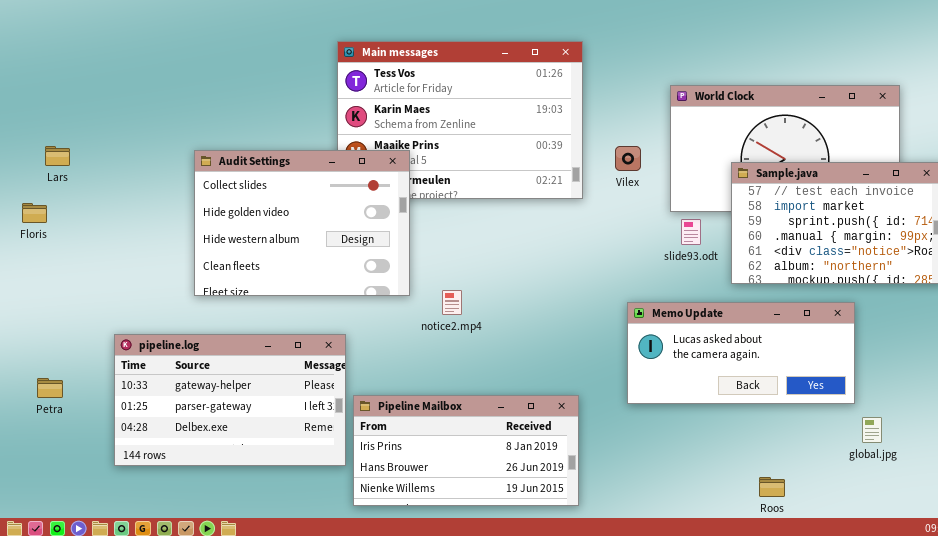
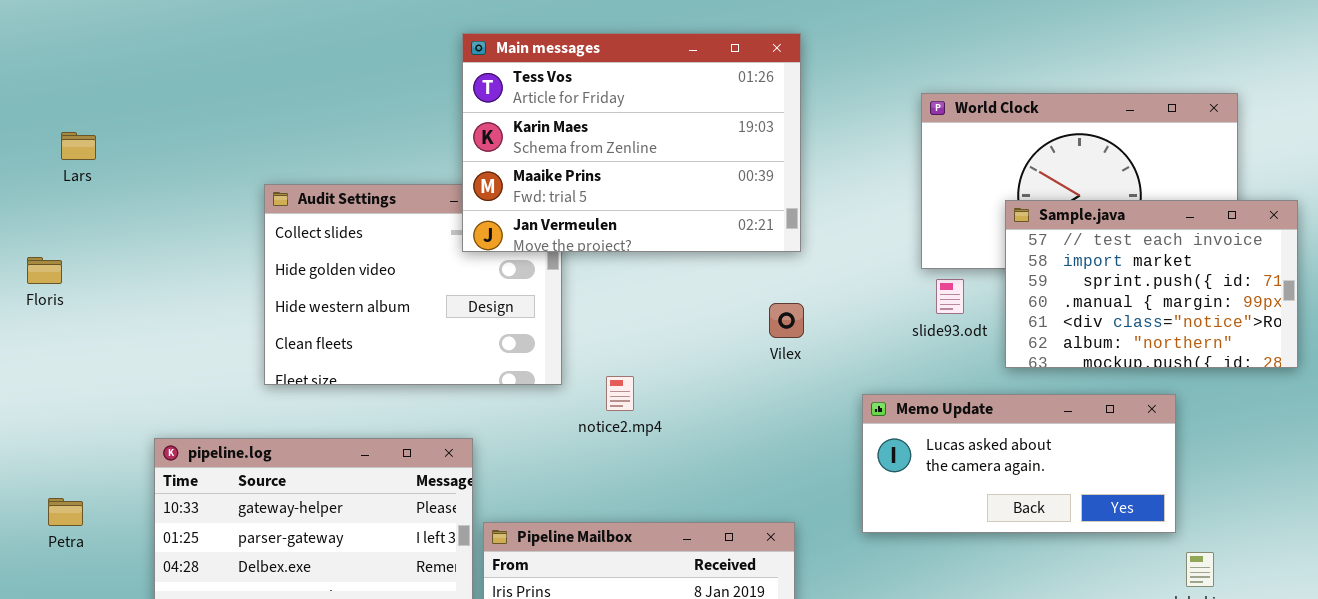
Main messages: [337,41,583,199] -> [462,33,801,252], raised
Lars: [45,146,70,166] -> [61,132,96,160], moved
Vilex: [615,146,641,171] -> [769,303,804,338], moved

